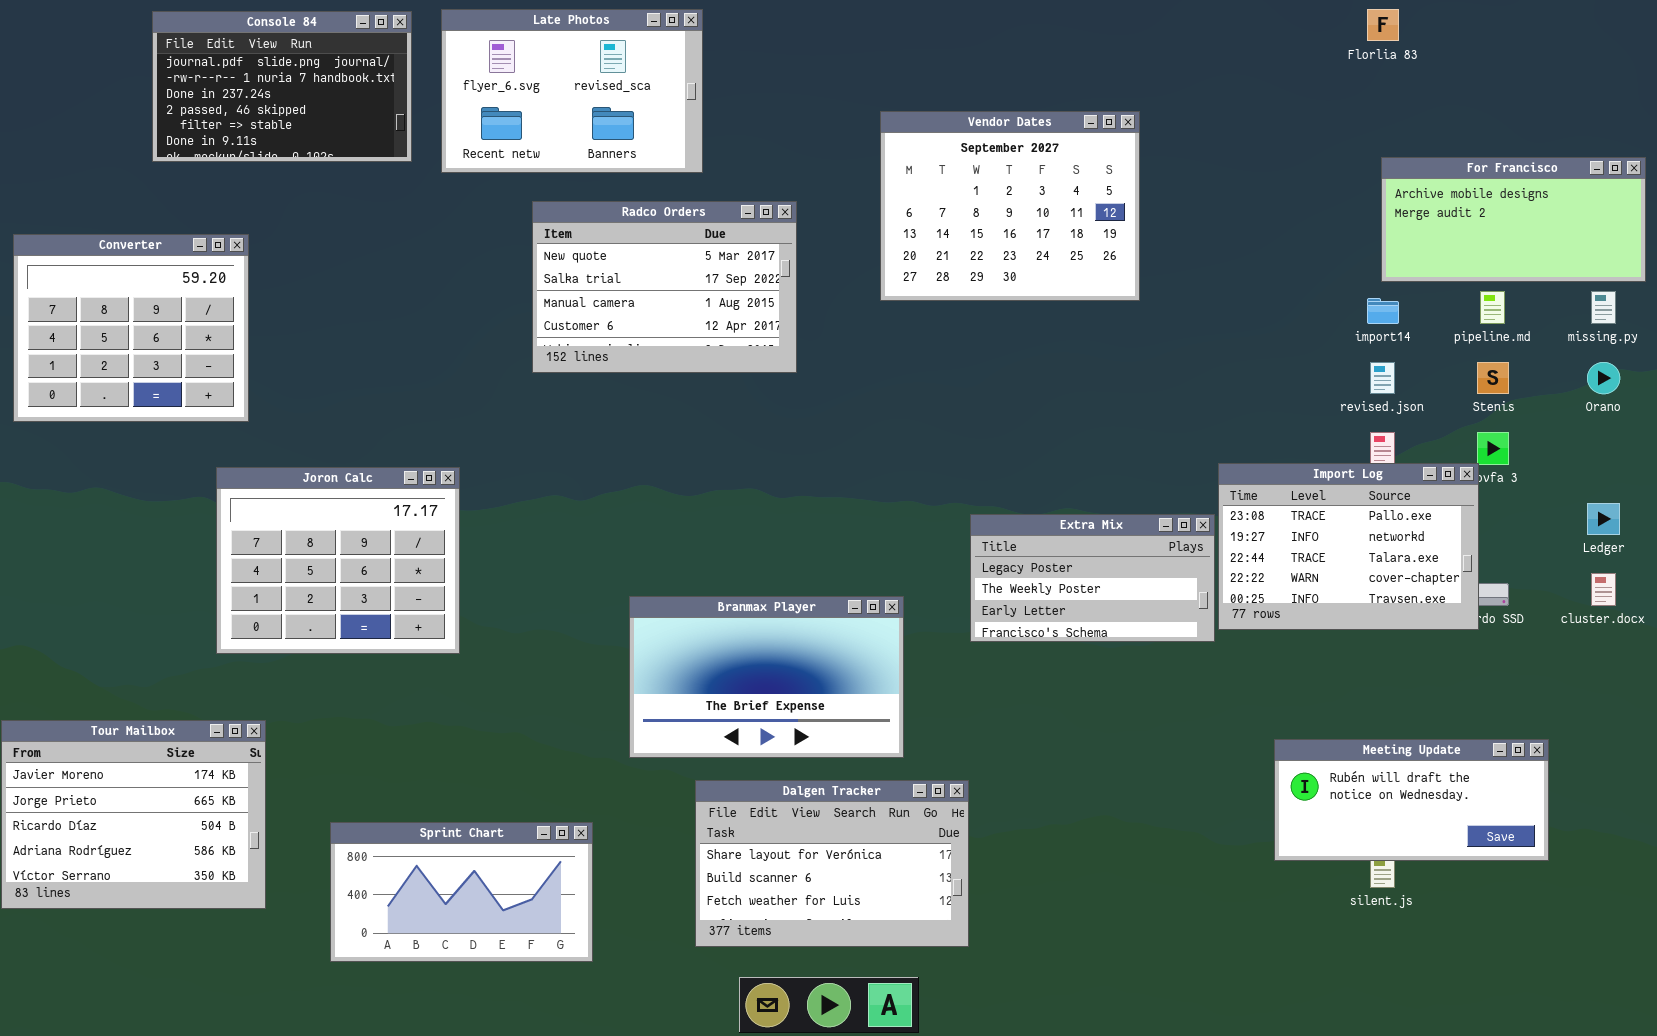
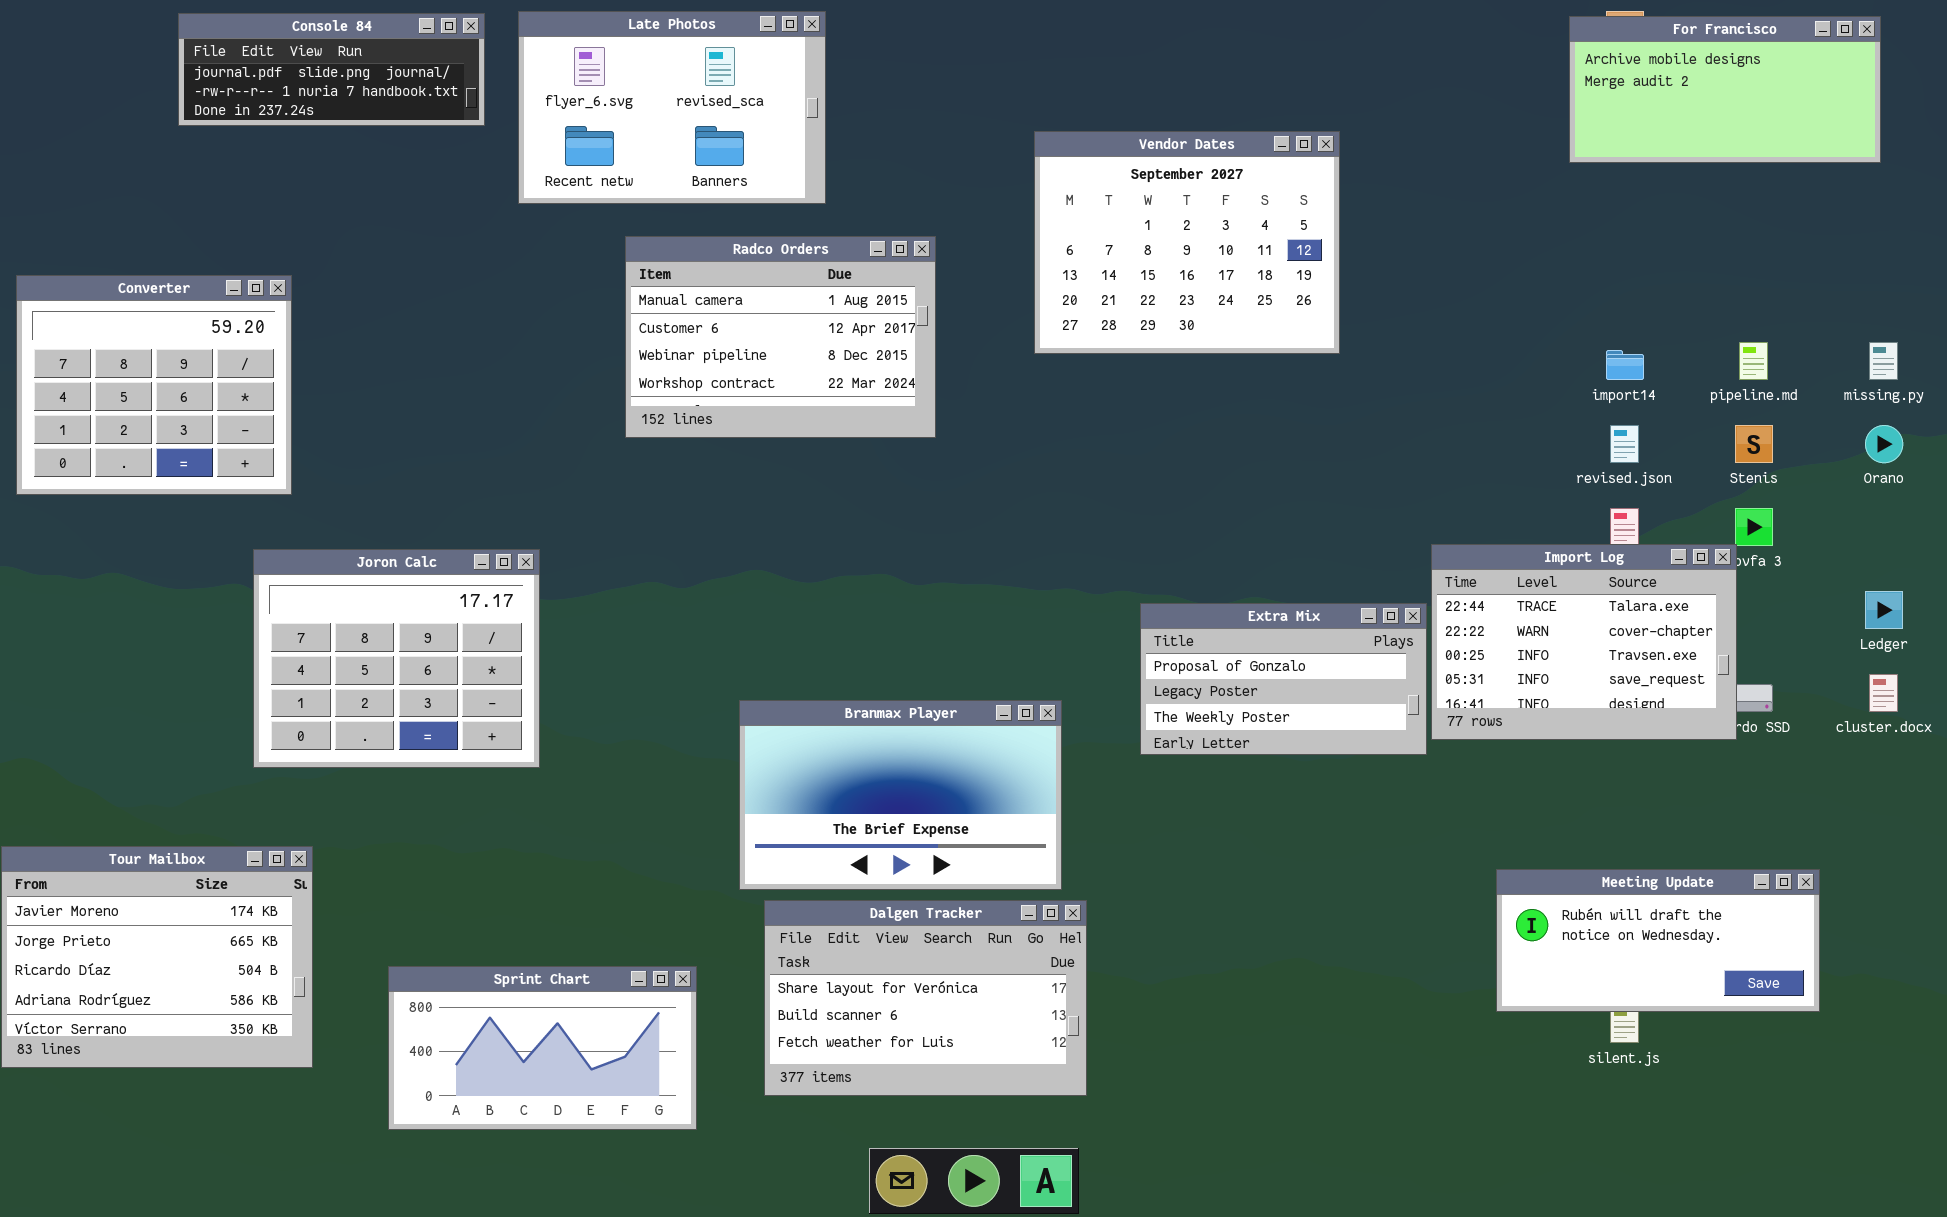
Console 84: [152,11,412,162] -> [178,13,485,126], resized
For Francisco: [1381,157,1646,282] -> [1569,16,1881,163], moved
Radco Orders: [532,201,797,373] -> [625,236,936,438], scrolled down 2 rows
Import Log: [1218,463,1479,630] -> [1431,544,1737,740], scrolled down 2 rows
Extra Mix: [970,514,1215,642] -> [1140,603,1427,755], scrolled up 1 row
Dalgen Tracker: [695,780,969,947] -> [764,900,1087,1096], moved

